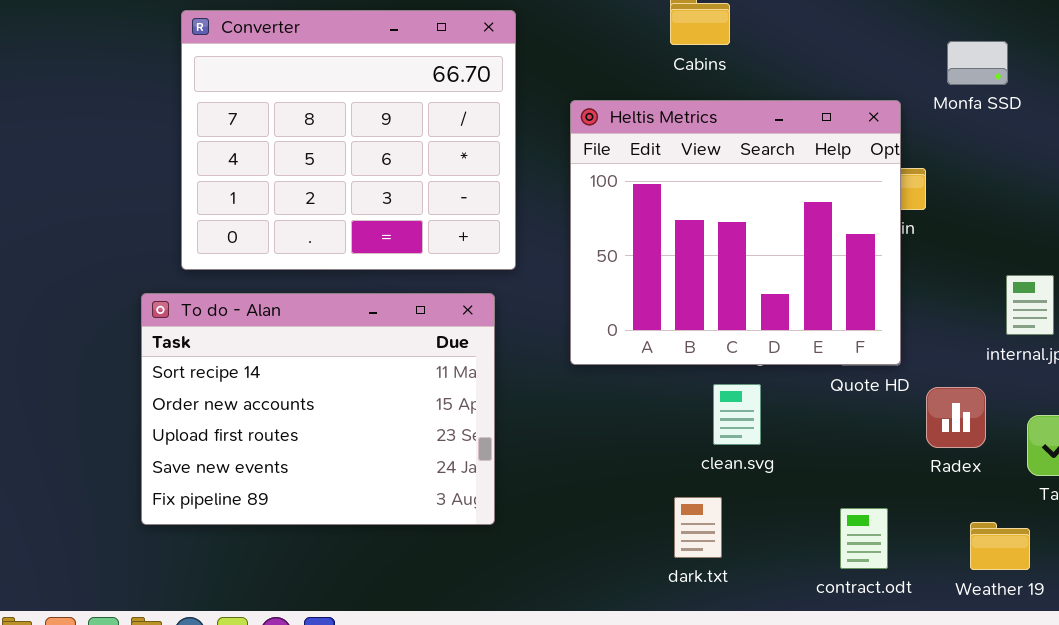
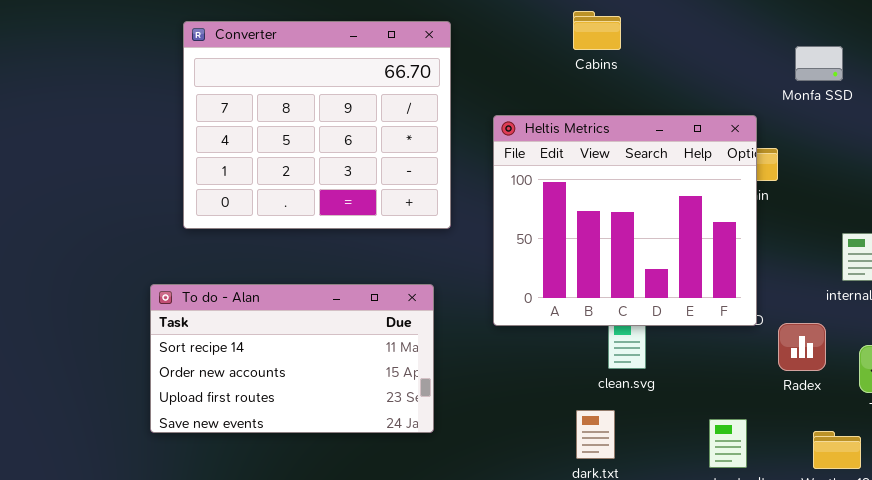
Heltis Metrics: [570,100,901,365] -> [493,115,757,326], moved
To do - Alan: [141,293,495,525] -> [150,284,434,433], resized

